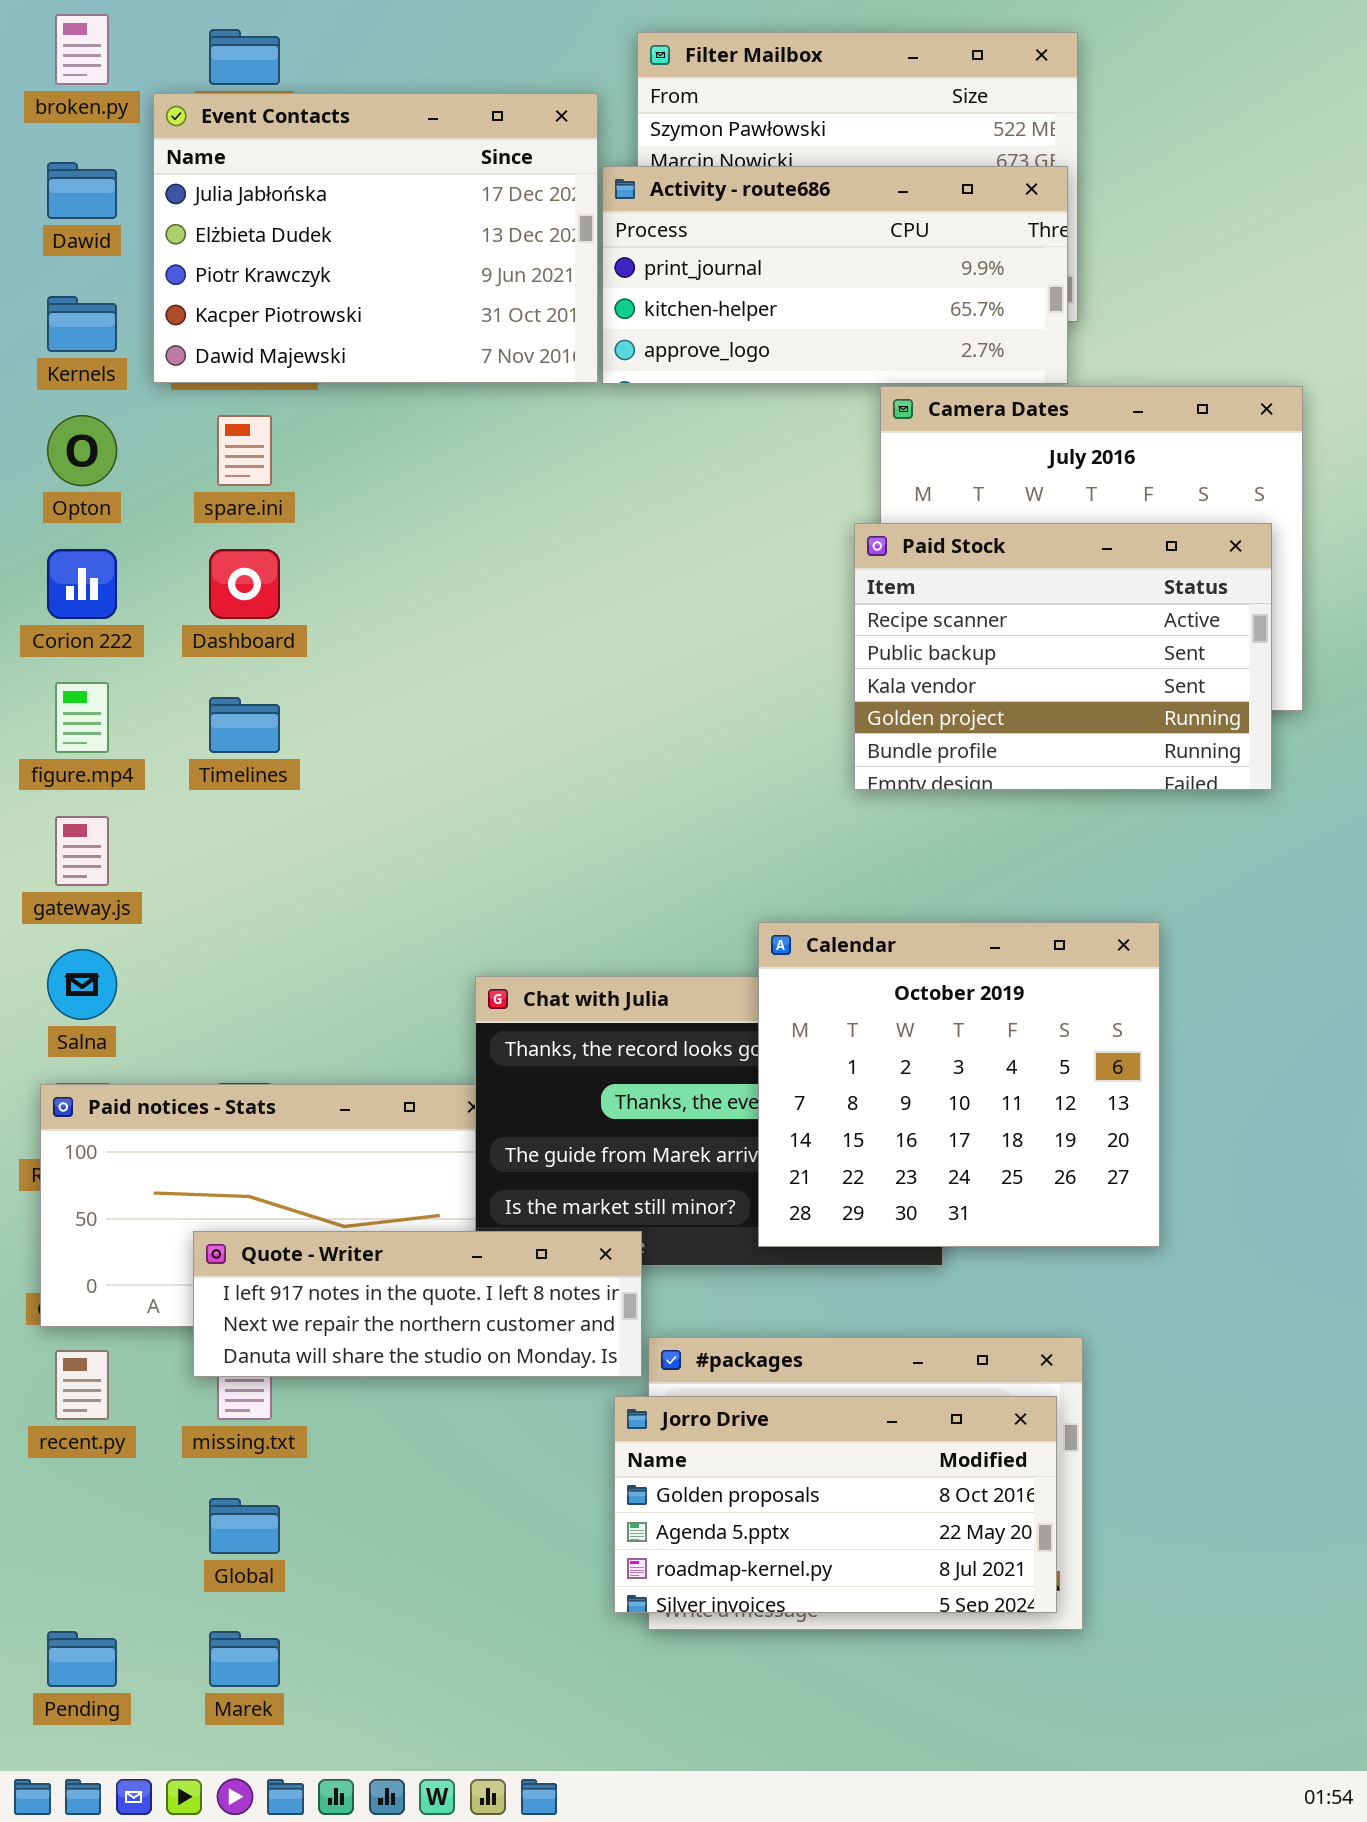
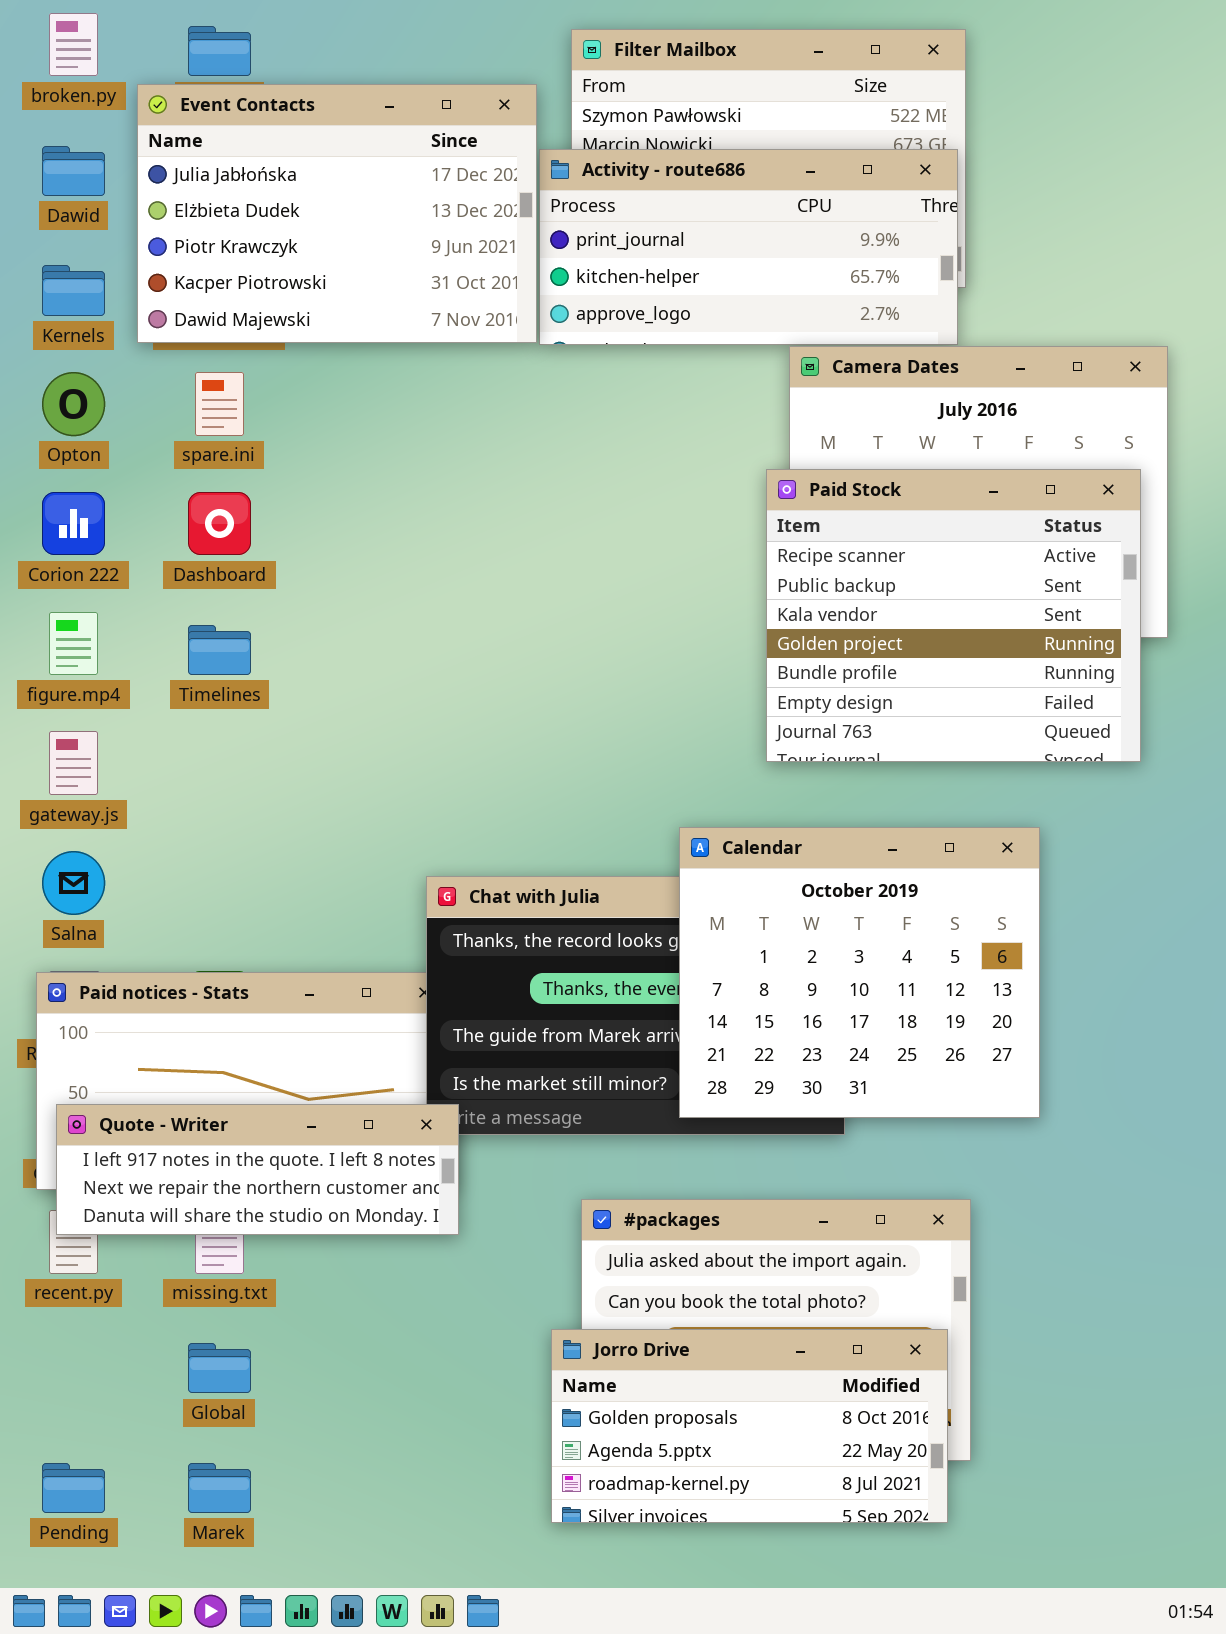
Paid Stock: [854,523,1272,790] -> [766,469,1141,762], resized
Quote - Writer: [193,1231,642,1377] -> [56,1104,459,1235], moved
Jorro Drive: [614,1396,1057,1613] -> [551,1329,948,1523], moved

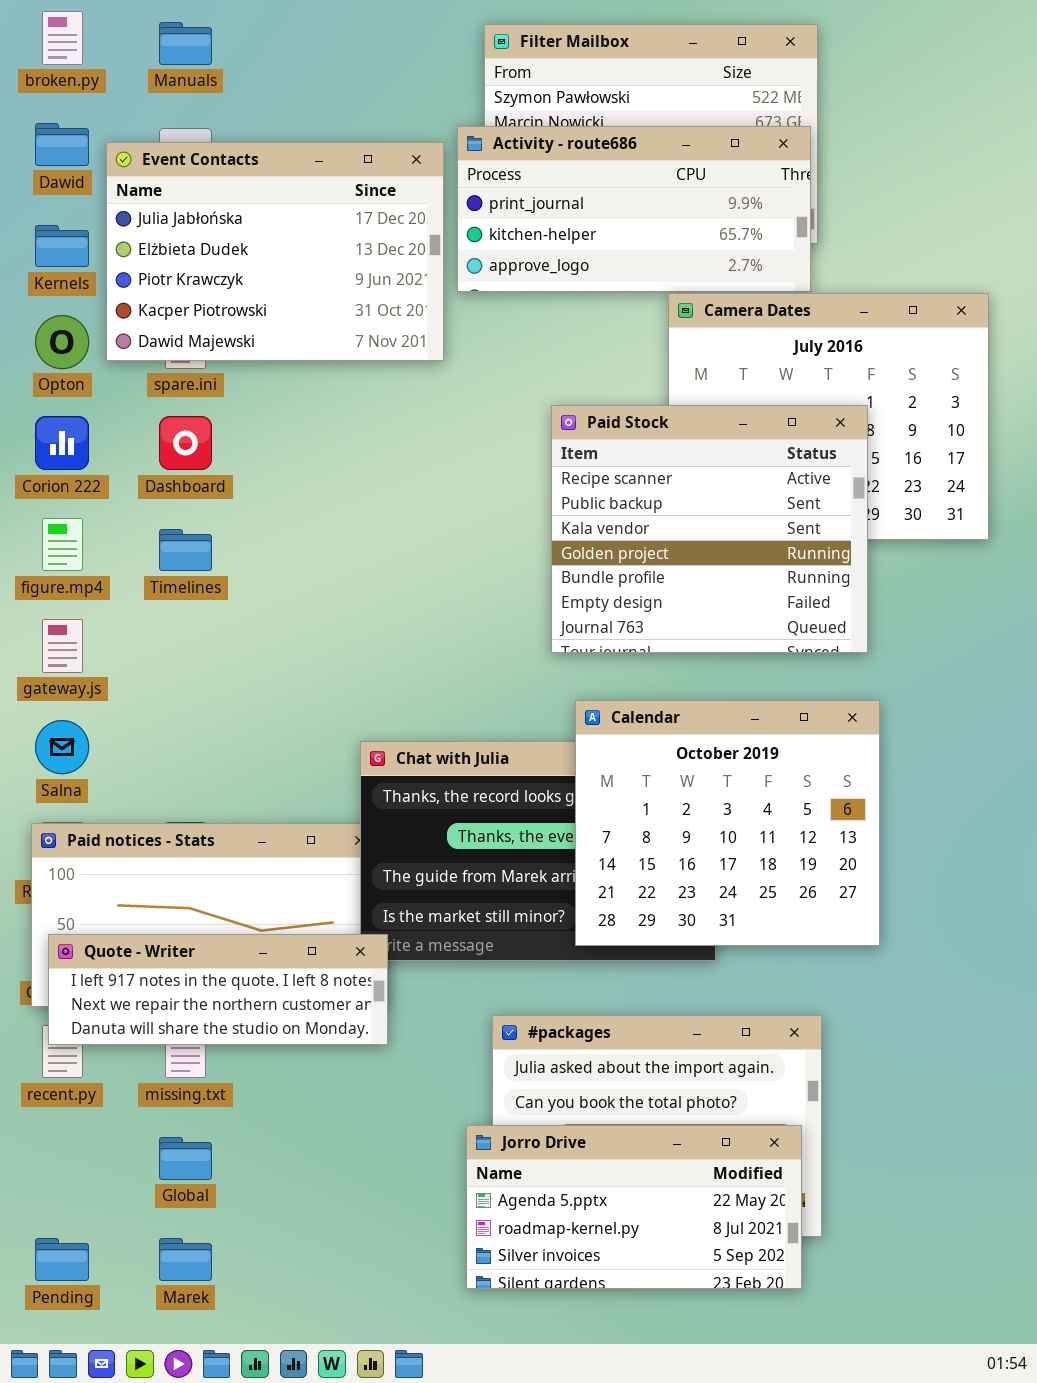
Event Contacts: [137,84,537,343] -> [106,142,444,361], moved
Paid Stock: [766,469,1141,762] -> [551,405,868,653], moved
Jorro Drive: [551,1329,948,1523] -> [466,1125,802,1289], scrolled down 1 row

